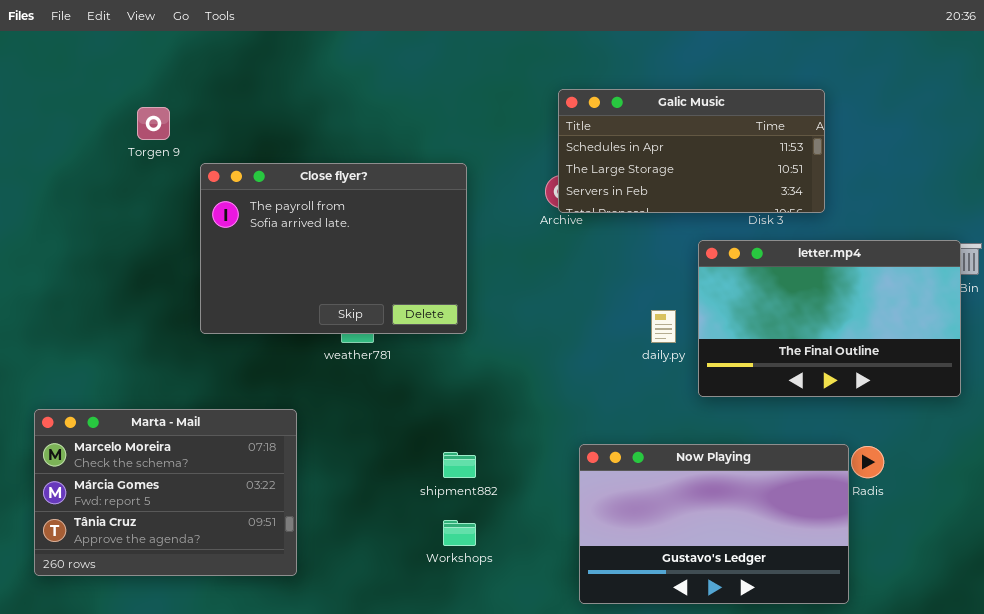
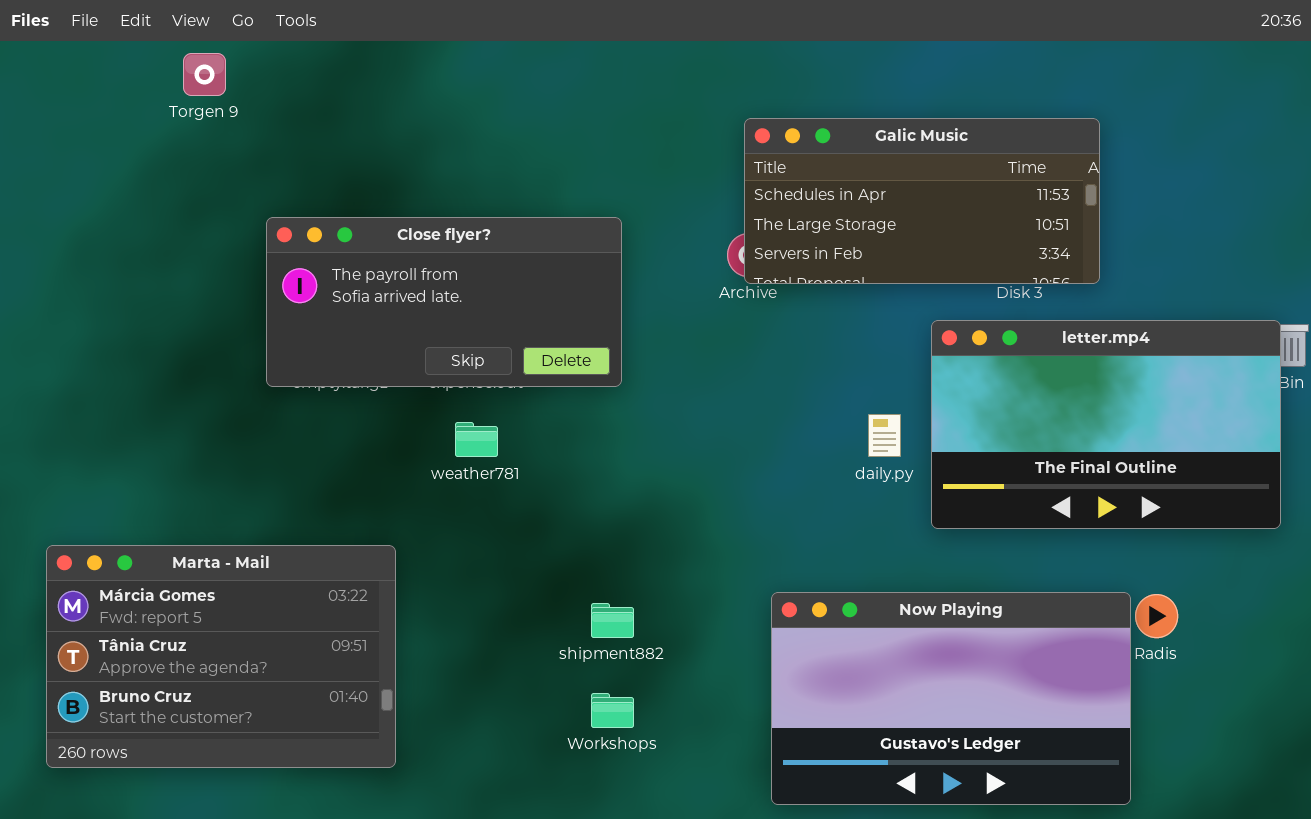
Torgen 9: [137,107,170,140] -> [183,53,226,96], moved
Close flyer?: [200,163,467,334] -> [266,217,622,387], resized
Marta - Mail: [34,409,297,576] -> [46,545,396,768], scrolled down 1 row

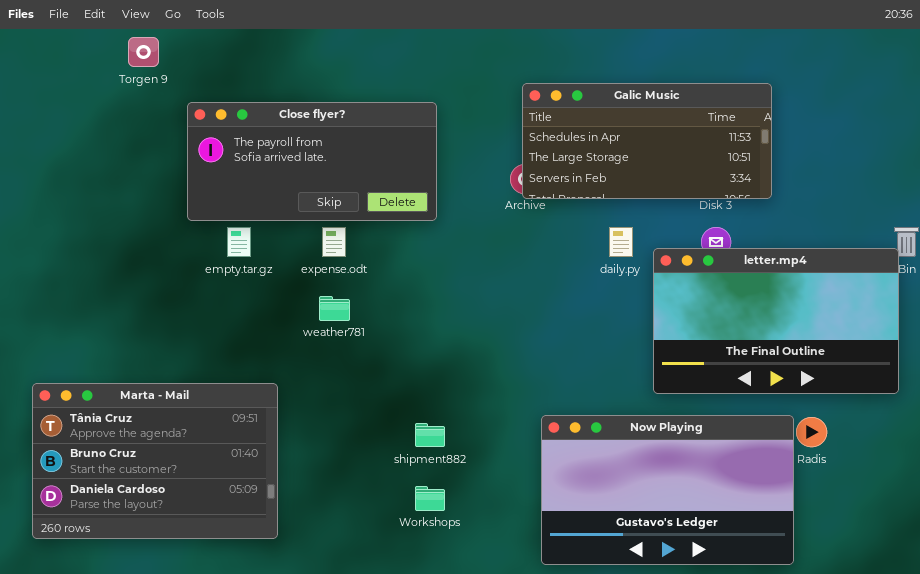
Close flyer?: [266,217,622,387] -> [187,102,437,221], moved
letter.mp4: [931,320,1281,529] -> [653,248,899,394], moved
daily.py: [868,414,901,457] -> [609,227,633,257], moved
Marta - Mail: [46,545,396,768] -> [32,383,278,539], scrolled down 1 row

